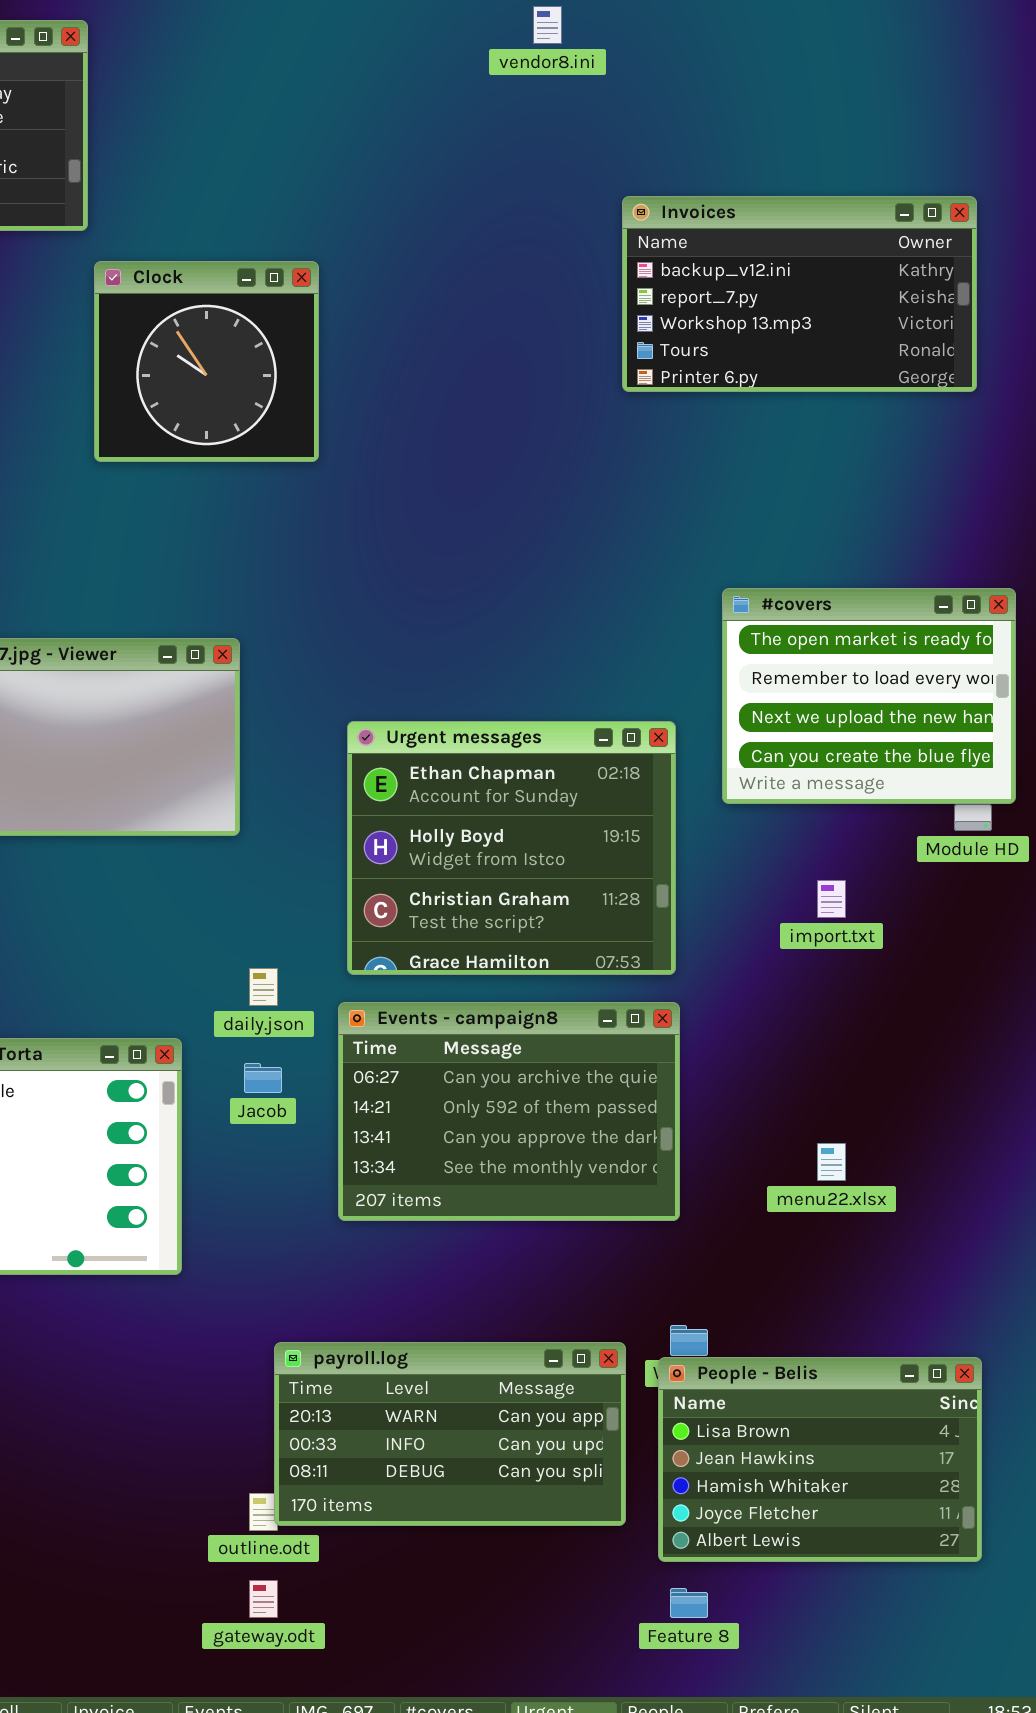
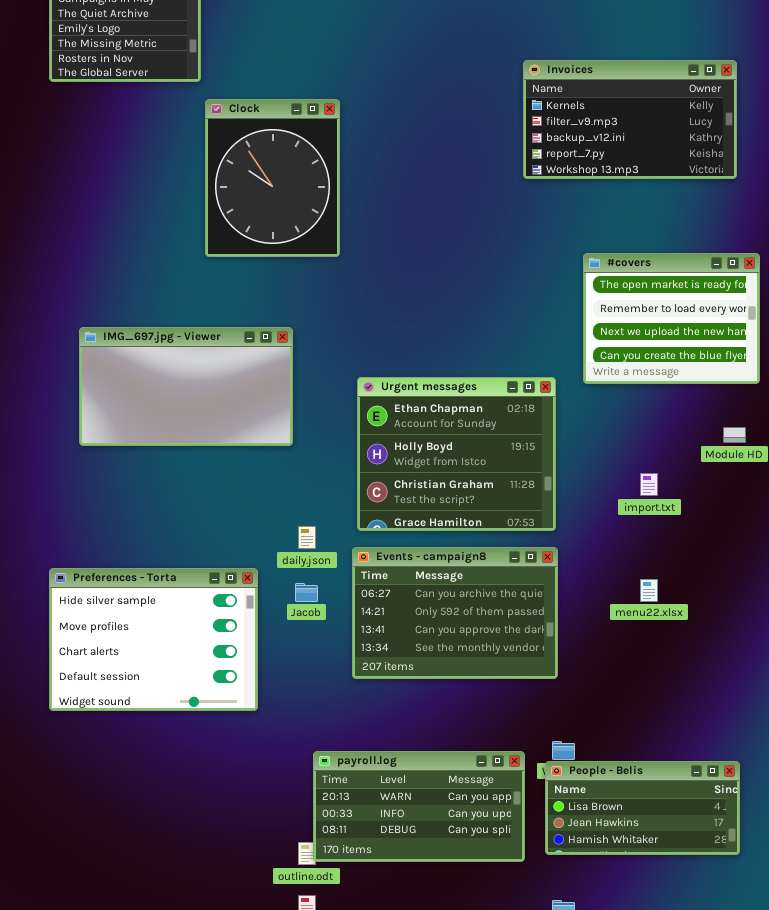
Invoices: [622,196,977,392] -> [523,60,737,179], scrolled up 2 rows
Clock: [94,261,319,462] -> [205,99,340,257], resized
#covers: [722,588,1016,804] -> [583,253,760,384], moved
menu22.xlsx: [817,1143,846,1181] -> [640,579,658,602], moved
People - Belis: [658,1357,982,1562] -> [545,761,740,855], resized

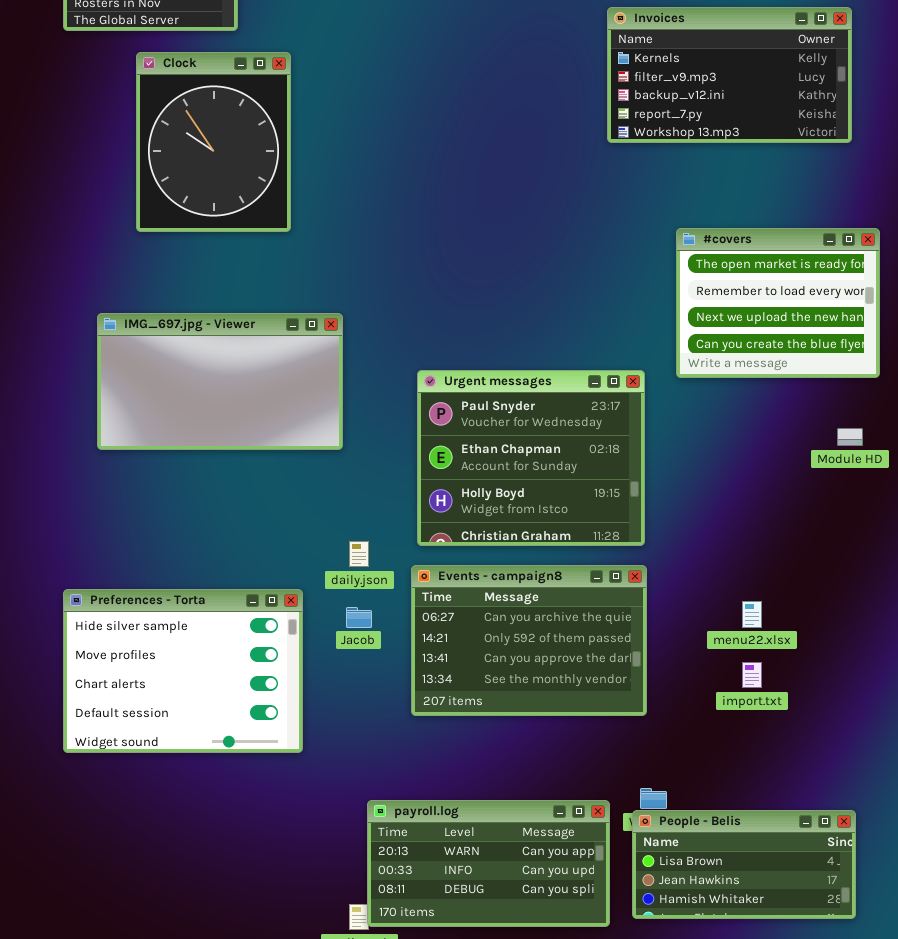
Clock: [205,99,340,257] -> [136,52,291,232], moved
Urgent messages: [357,377,556,531] -> [417,370,645,546], scrolled up 1 row
import.txt: [640,473,658,496] -> [742,662,762,688], moved

